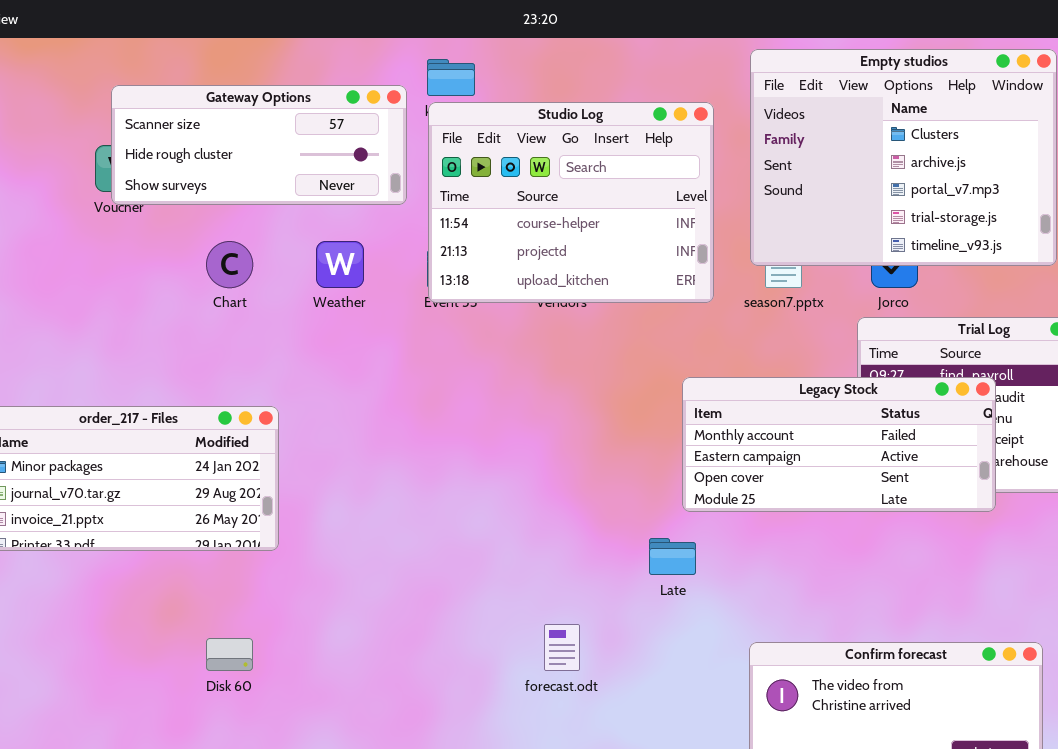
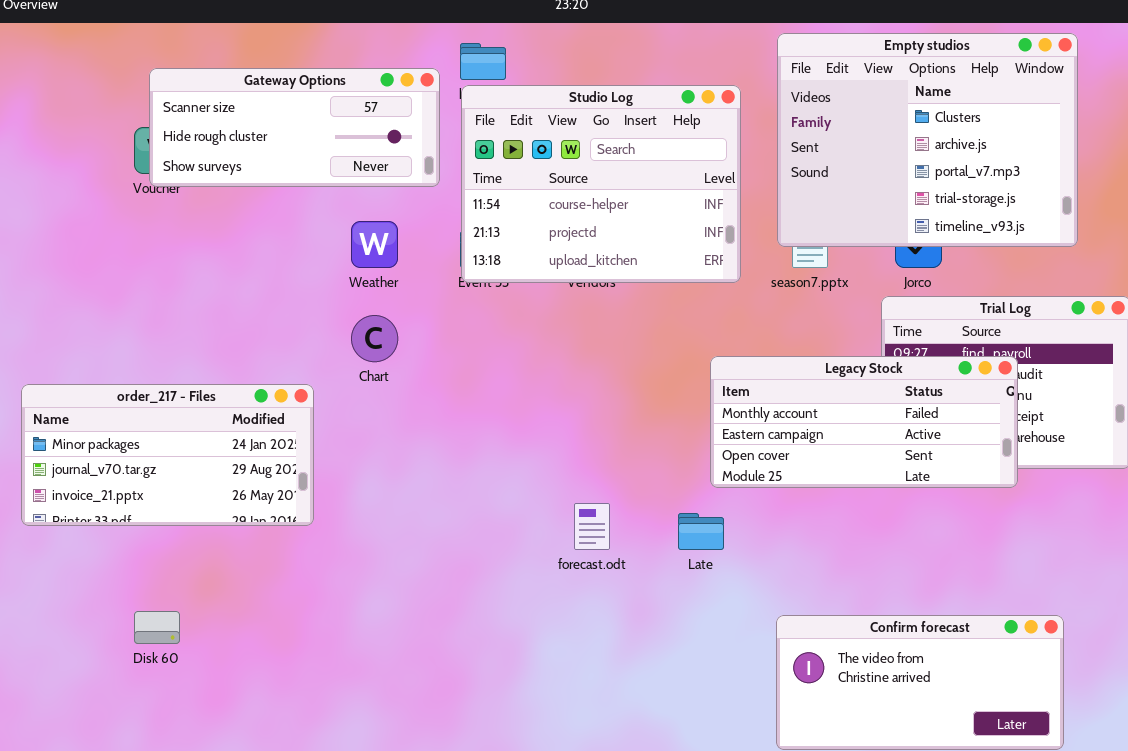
Chart: [206,241,253,288] -> [351,315,398,362], moved
forecast.odt: [544,624,580,671] -> [574,503,610,550], moved
Disk 60: [206,638,253,671] -> [134,611,180,644], moved

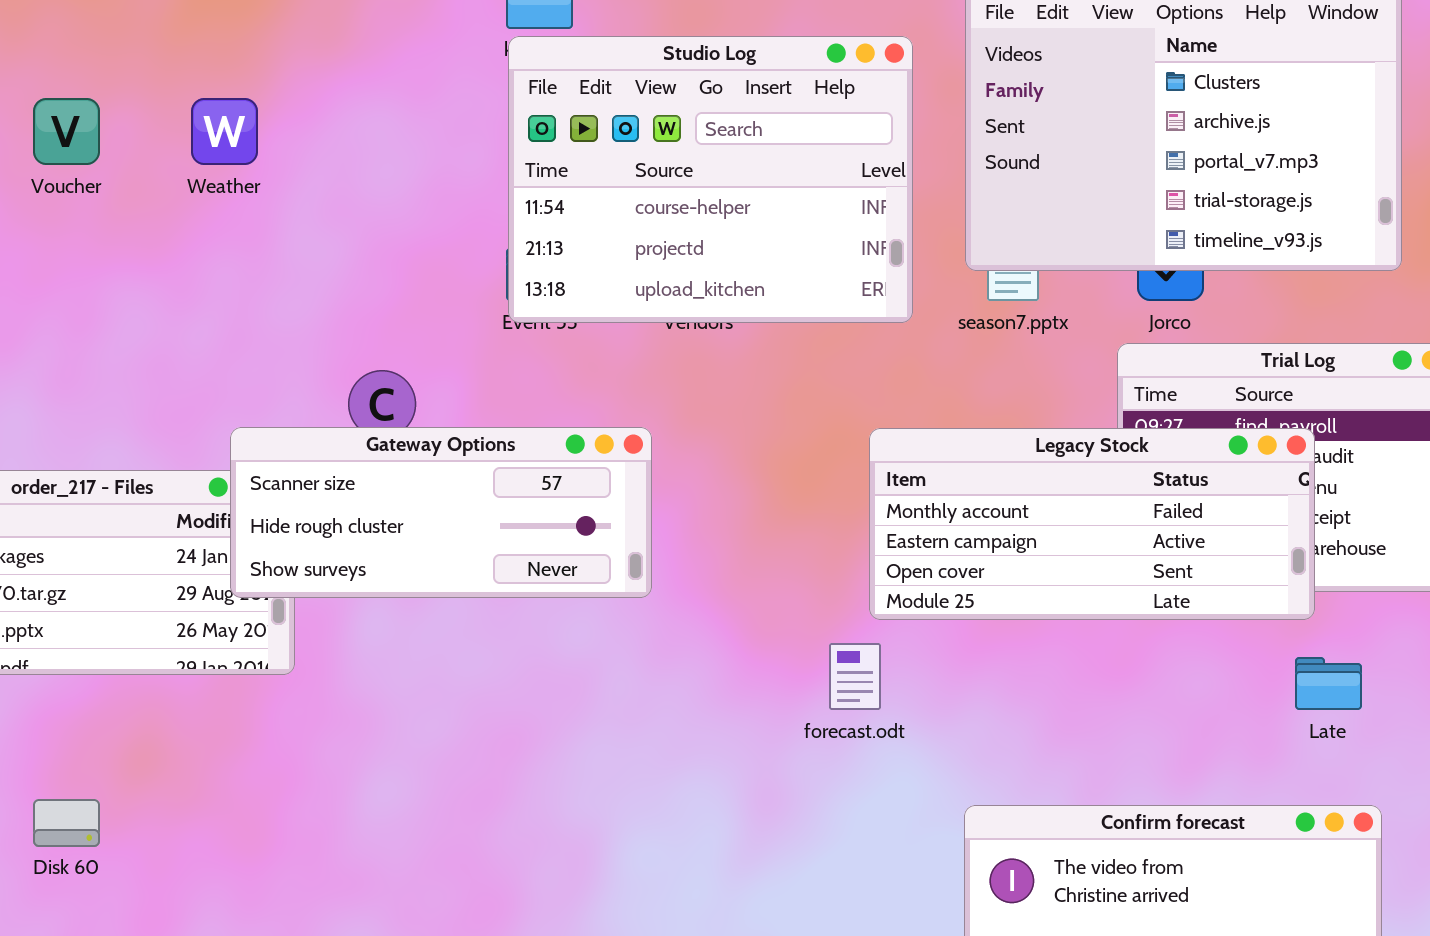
Gateway Options: [149,68,440,187] -> [230,427,652,598], moved
Weather: [351,221,398,268] -> [191,98,258,165], moved
forecast.odt: [574,503,610,550] -> [829,643,881,710], moved
Late: [678,513,724,550] -> [1295,657,1362,710], moved

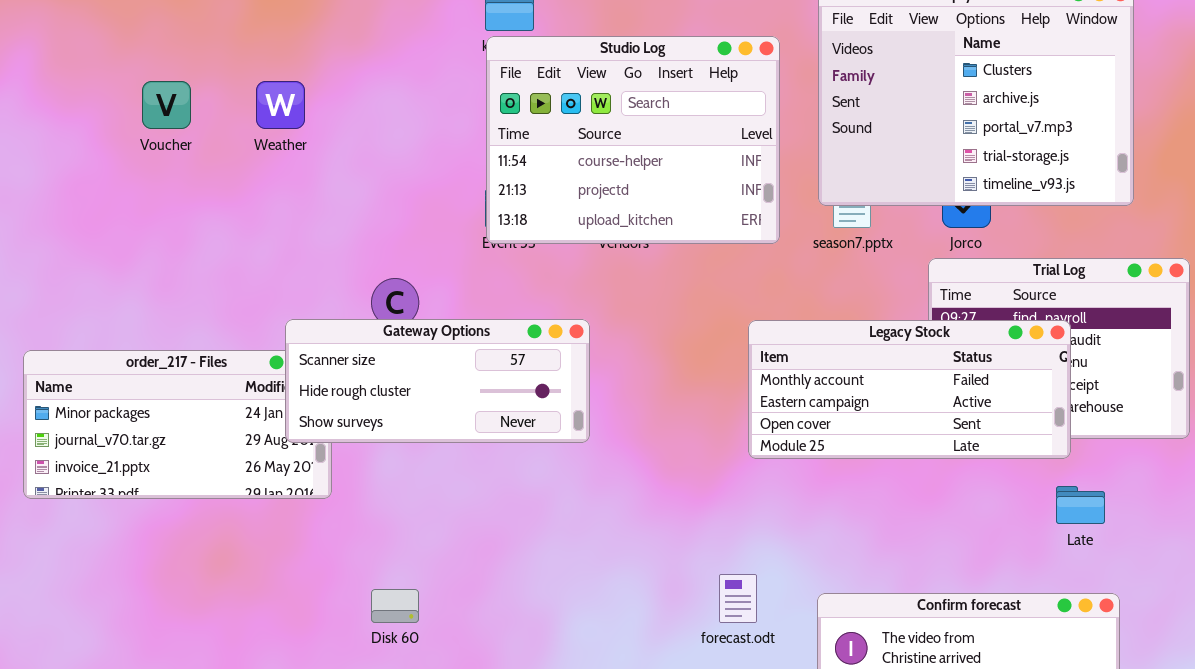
forecast.odt: [829,643,881,710] -> [719,574,757,623], moved
Disk 60: [33,799,100,847] -> [371,589,419,623], moved

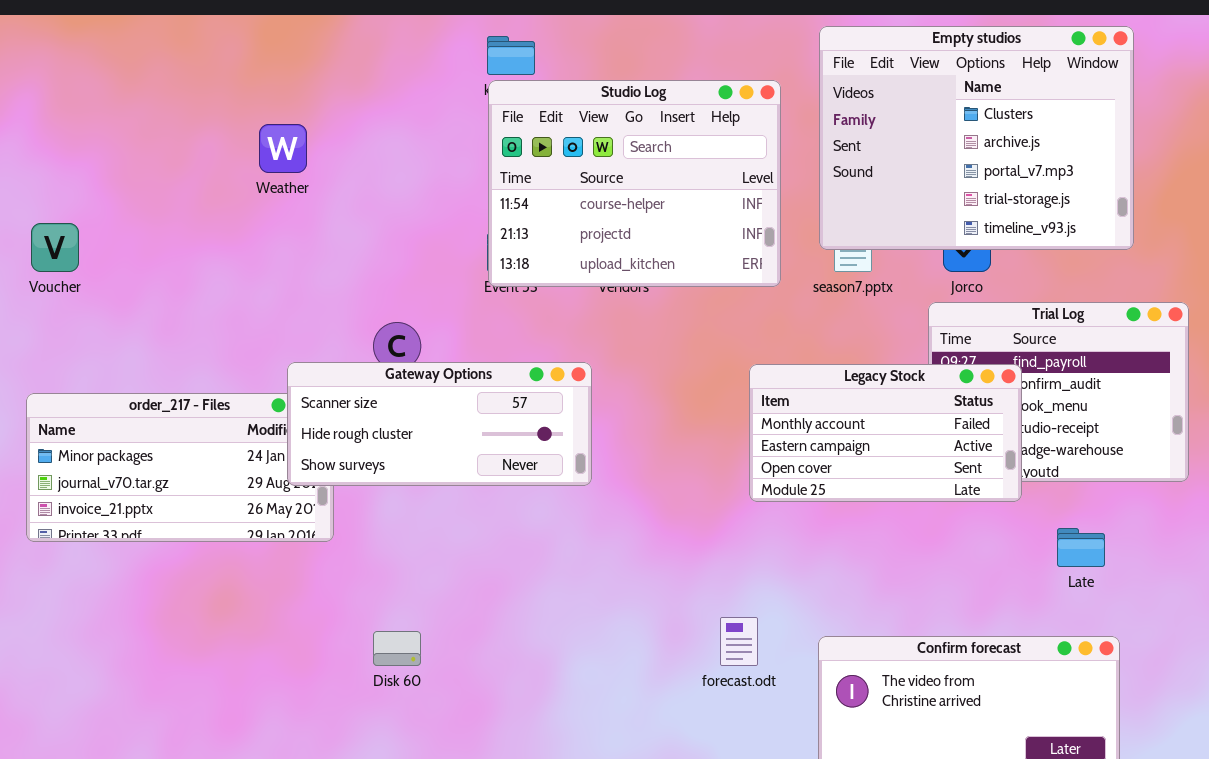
Voucher: [142,81,191,129] -> [31,223,79,272], moved
Legacy Stock: [748,320,1071,459] -> [749,364,1022,502], resized

